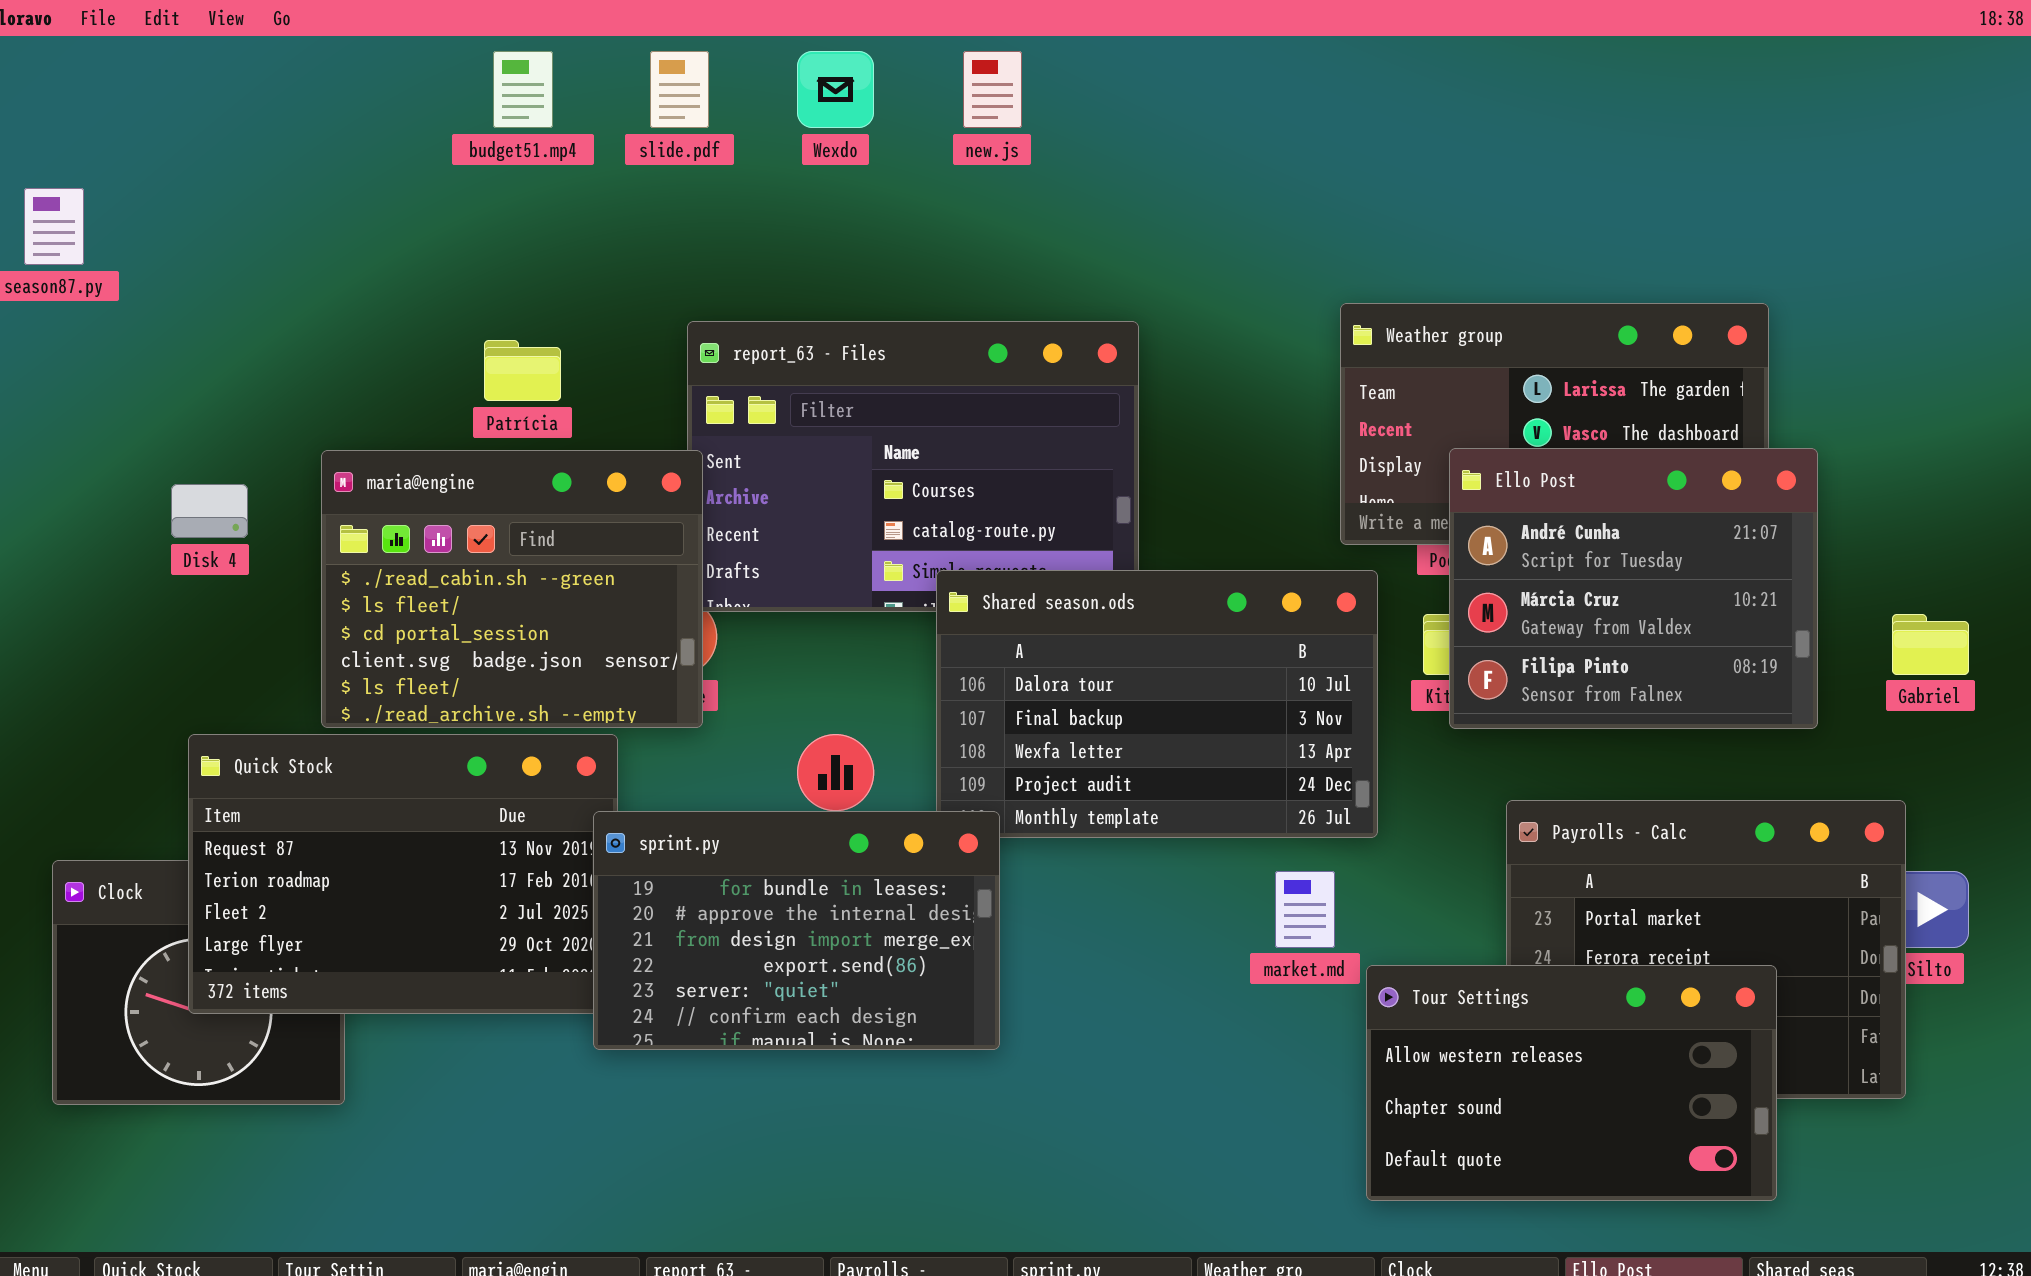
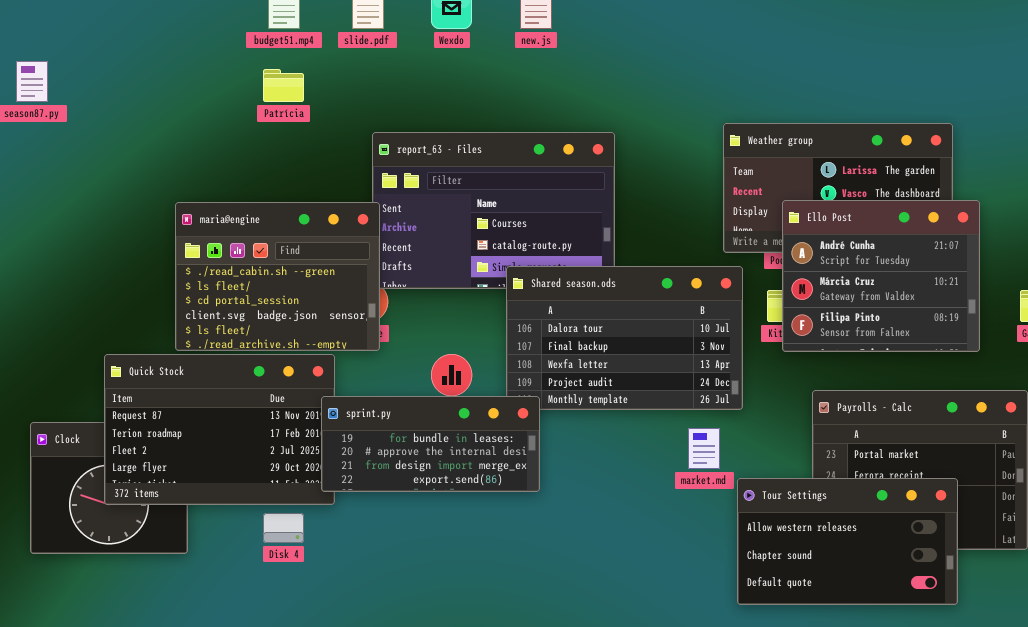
Patrícia: [484,340,561,401] -> [263,69,304,102], moved
Disk 4: [171,484,248,538] -> [263,513,304,543], moved
sprint.py: [593,811,1000,1050] -> [321,396,540,492], resized

